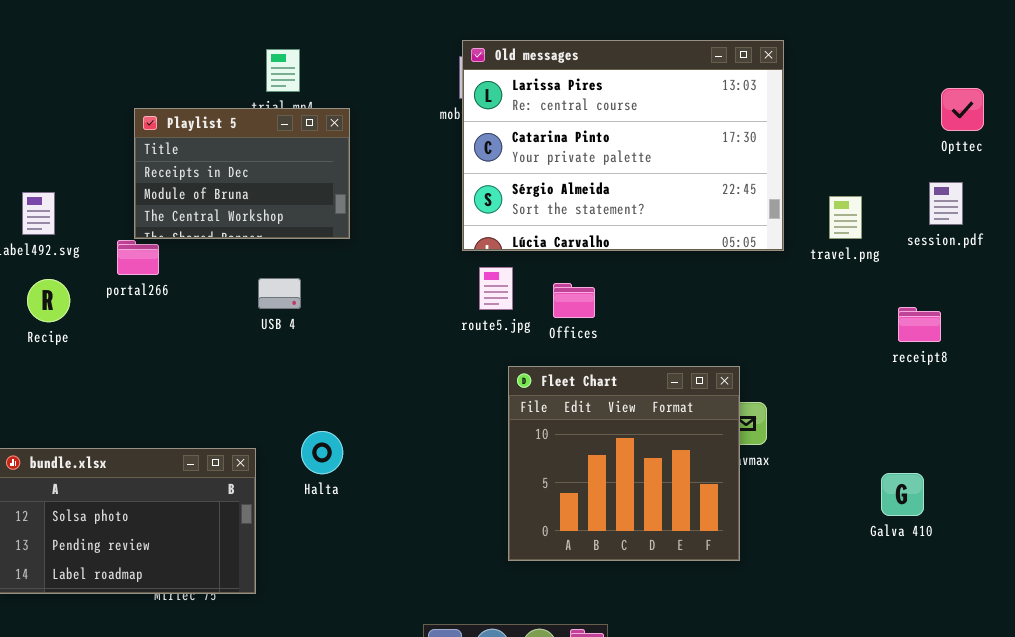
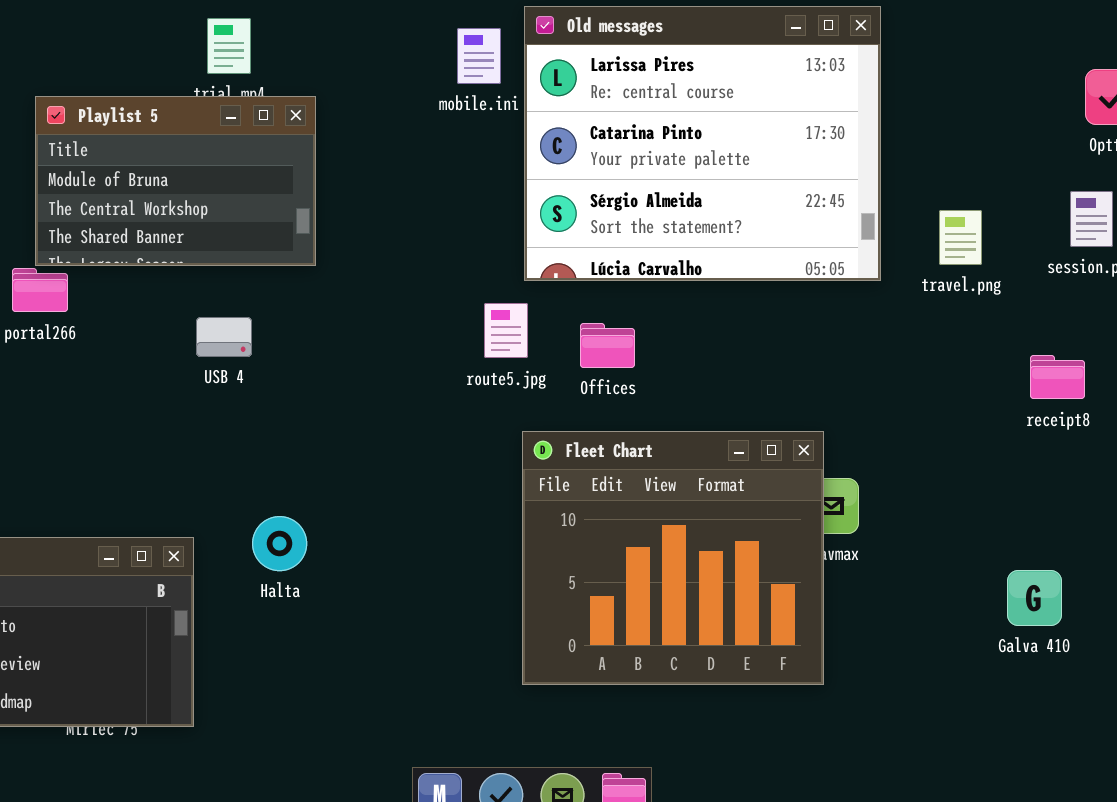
Old messages: [462,40,784,251] -> [524,6,881,281], resized
Playlist 5: [134,108,350,239] -> [35,96,316,266], scrolled down 1 row

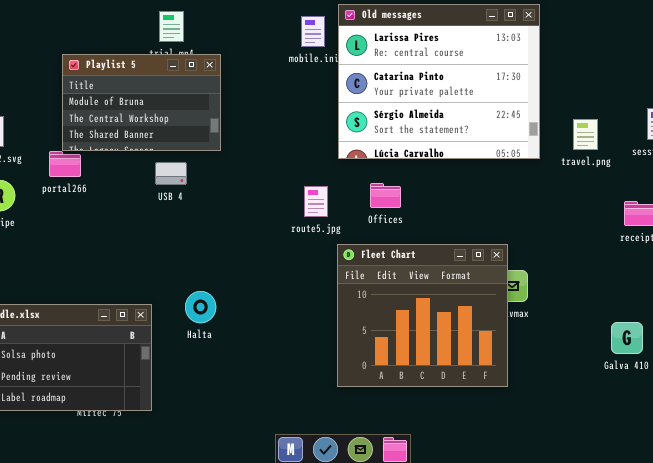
route5.jpg: [484,303,528,358] -> [304,186,328,217], moved
USB 4: [196,317,252,357] -> [155,162,187,185], moved

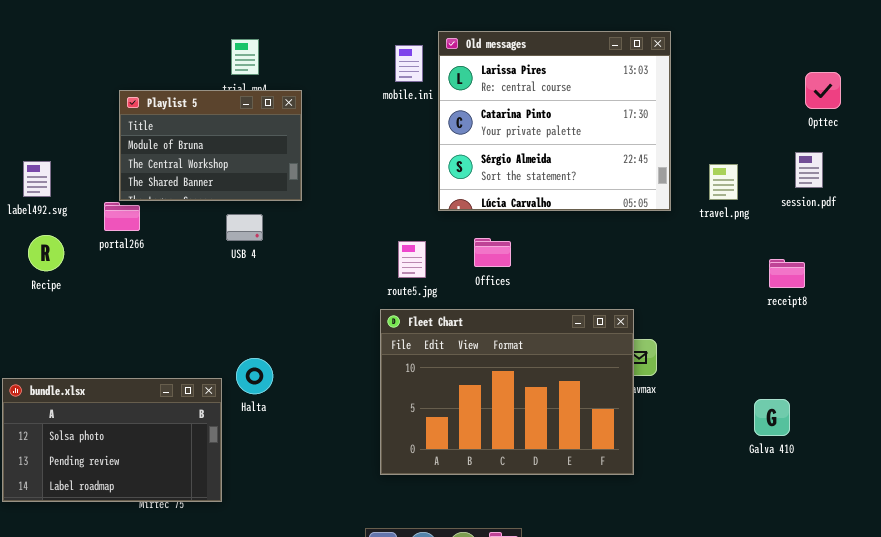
Fleet Chart: [337,244,508,387] -> [380,309,634,475], resized
Halta: [185,291,216,323] -> [236,358,273,394], moved

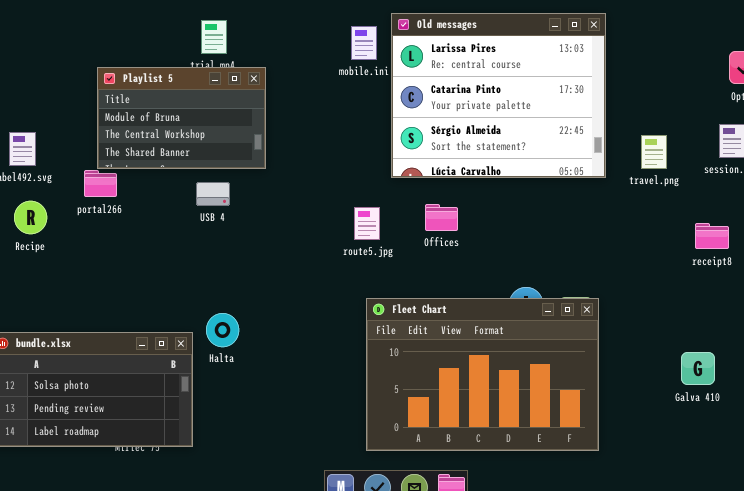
Fleet Chart: [380,309,634,475] -> [366,298,599,451], moved

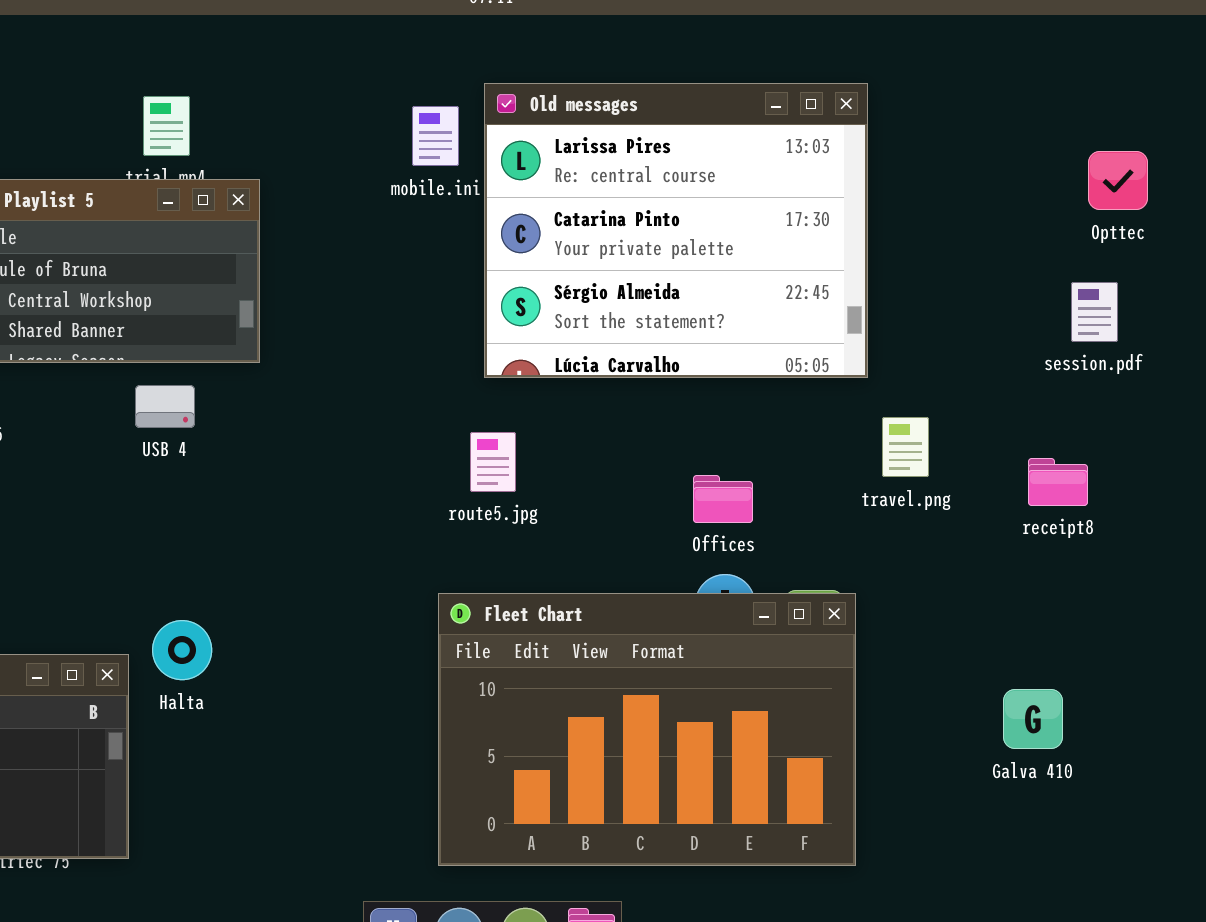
travel.png: [641,135,667,169] -> [882,417,929,477], moved
Offices: [425,204,458,231] -> [693,475,753,523], moved
route5.jpg: [354,207,380,240] -> [470,432,516,492], moved

